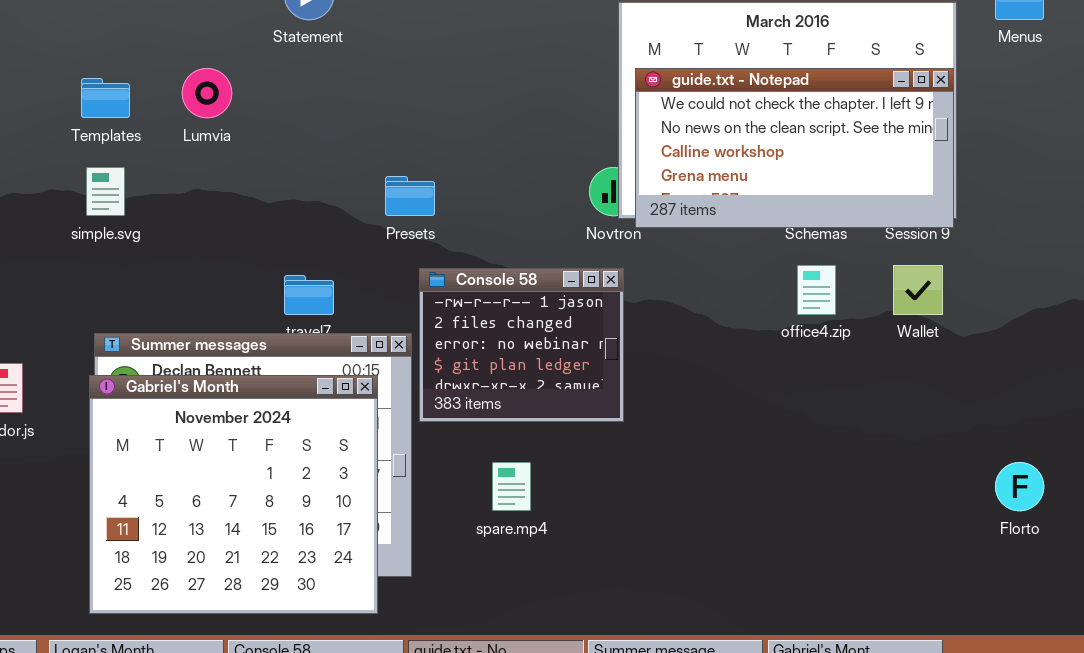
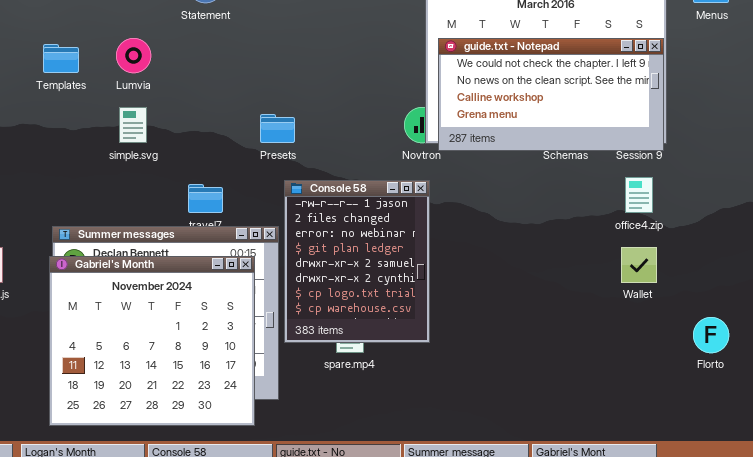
simple.svg: [86,167,125,216] -> [119,107,147,143], moved
office4.zip: [797,265,836,315] -> [625,177,653,213], moved
Wallet: [893,265,943,315] -> [621,247,657,283], moved
Console 58: [419,268,624,422] -> [284,180,430,343], resized

